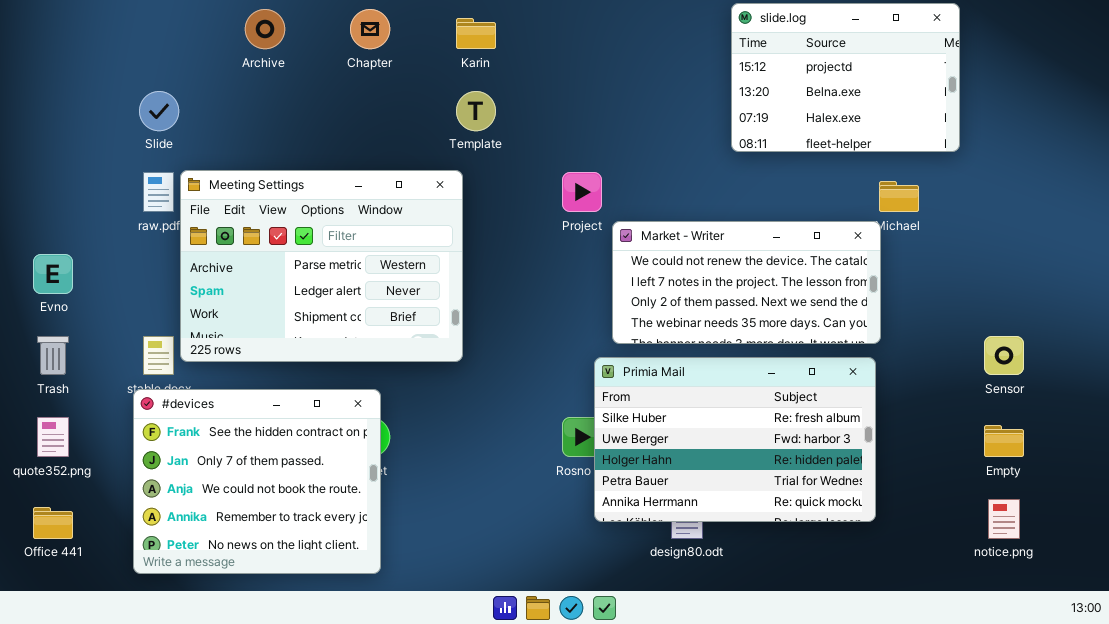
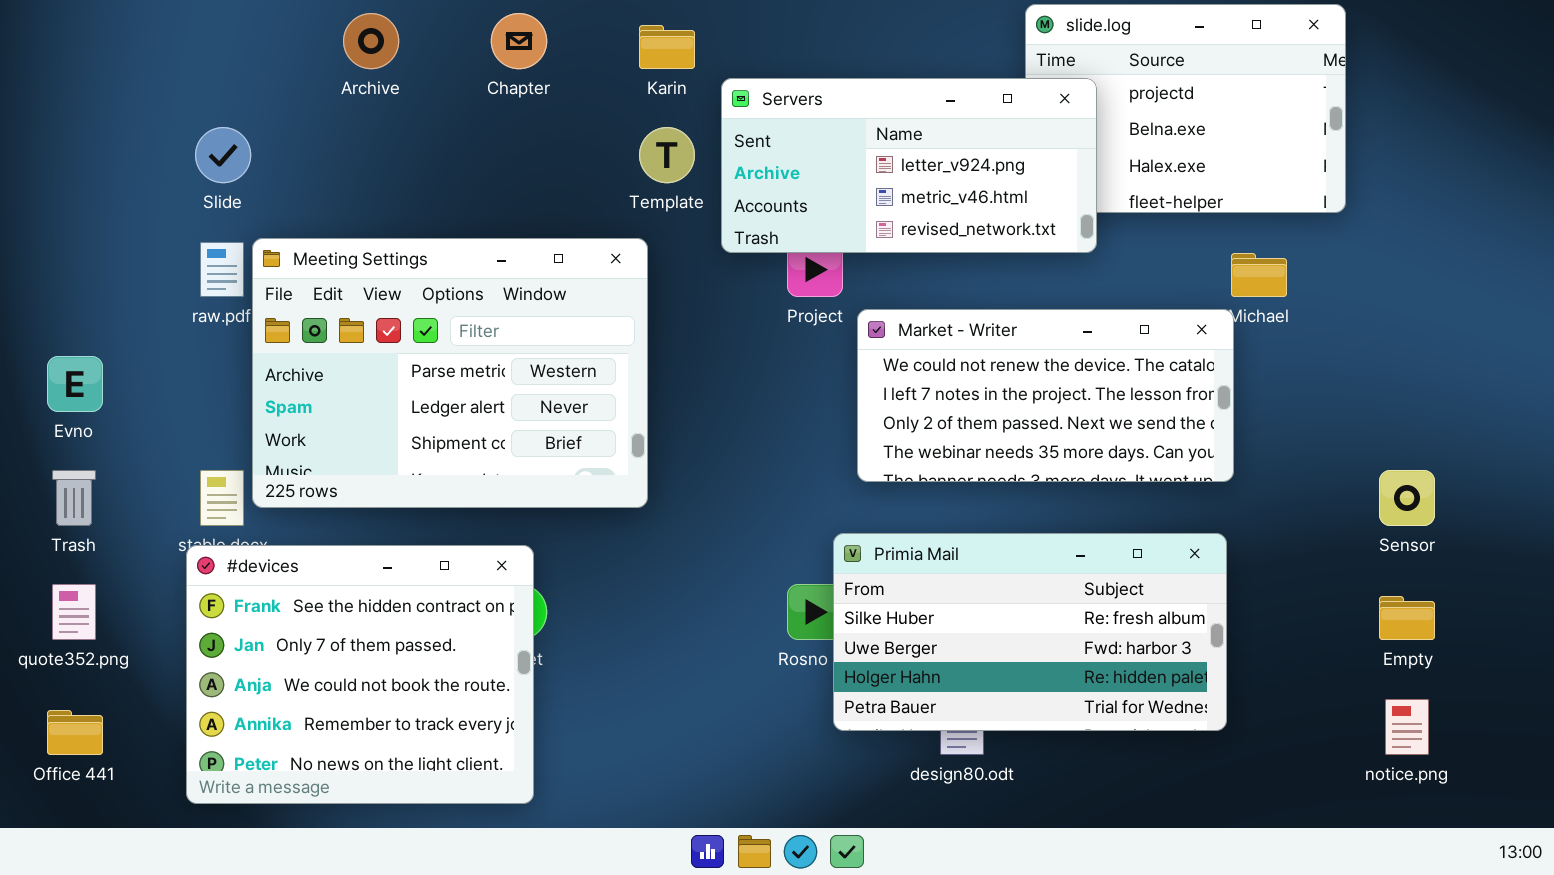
Servers: none -> [721,78,1097,253], opened
Primia Mail: [594,357,876,522] -> [833,533,1227,731], resized

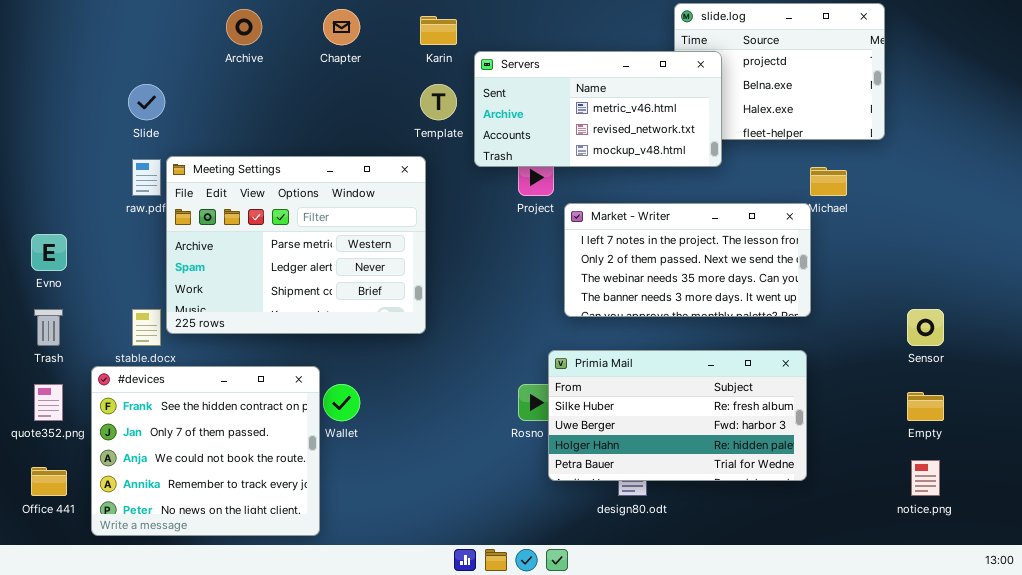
Servers: [721,78,1097,253] -> [474,51,722,167], scrolled down 1 row
Market - Writer: [857,309,1234,482] -> [564,203,811,317], scrolled down 1 row
#devices: [186,545,534,804] -> [91,366,320,536], moved

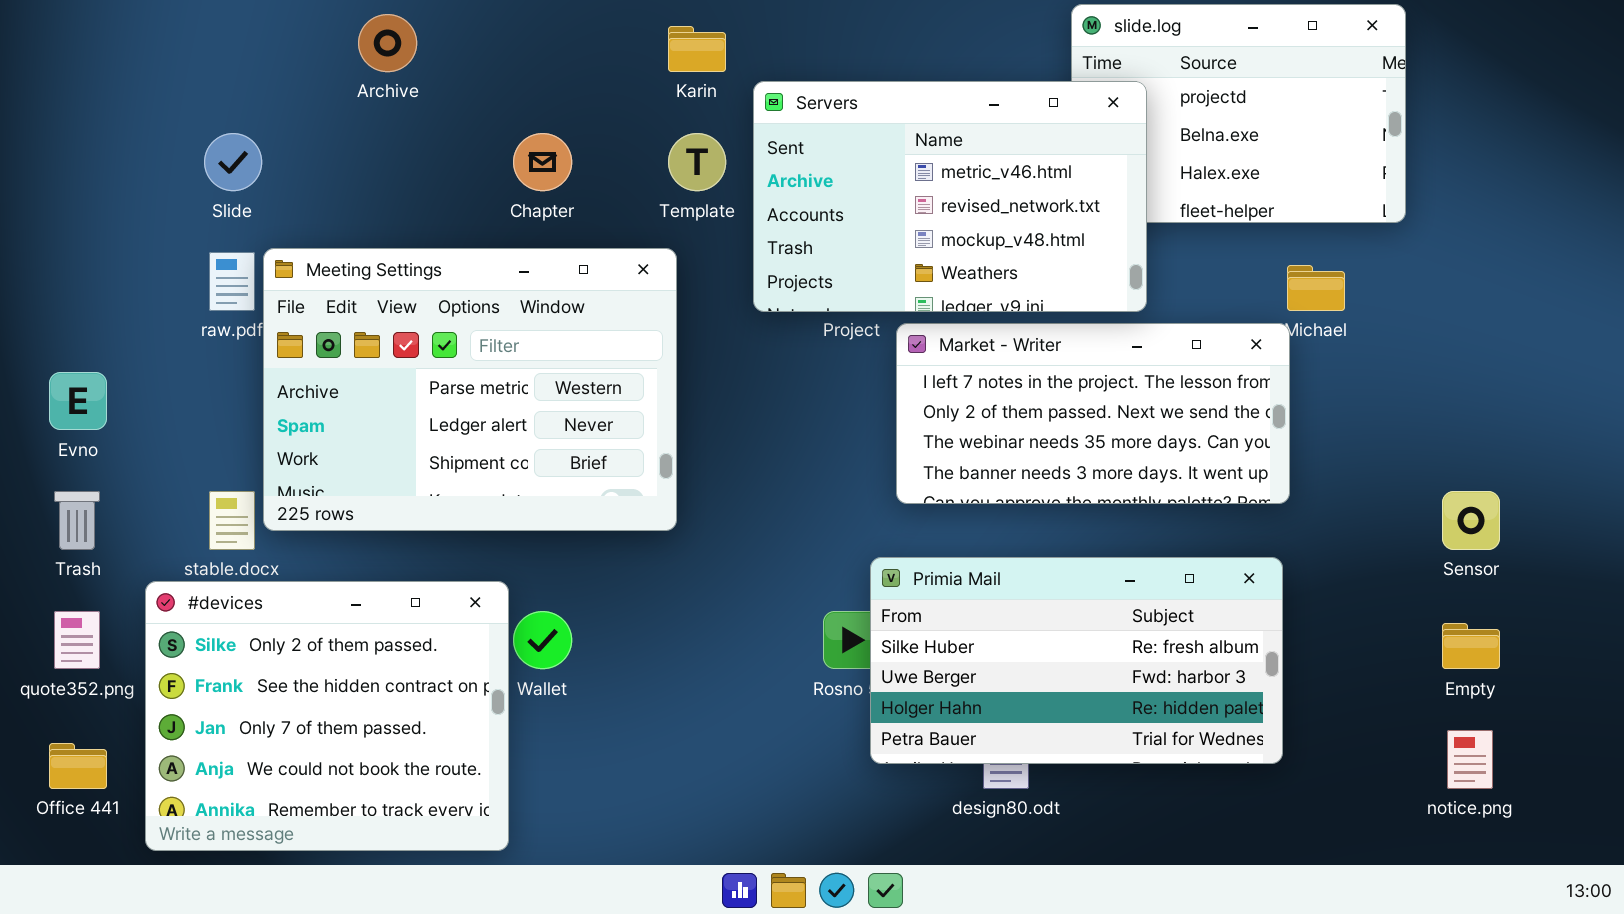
Chapter: [323,9,360,45] -> [513,133,572,191], moved
Servers: [474,51,722,167] -> [753,81,1147,312], resized
#devices: [91,366,320,536] -> [145,581,509,851], scrolled up 1 row

